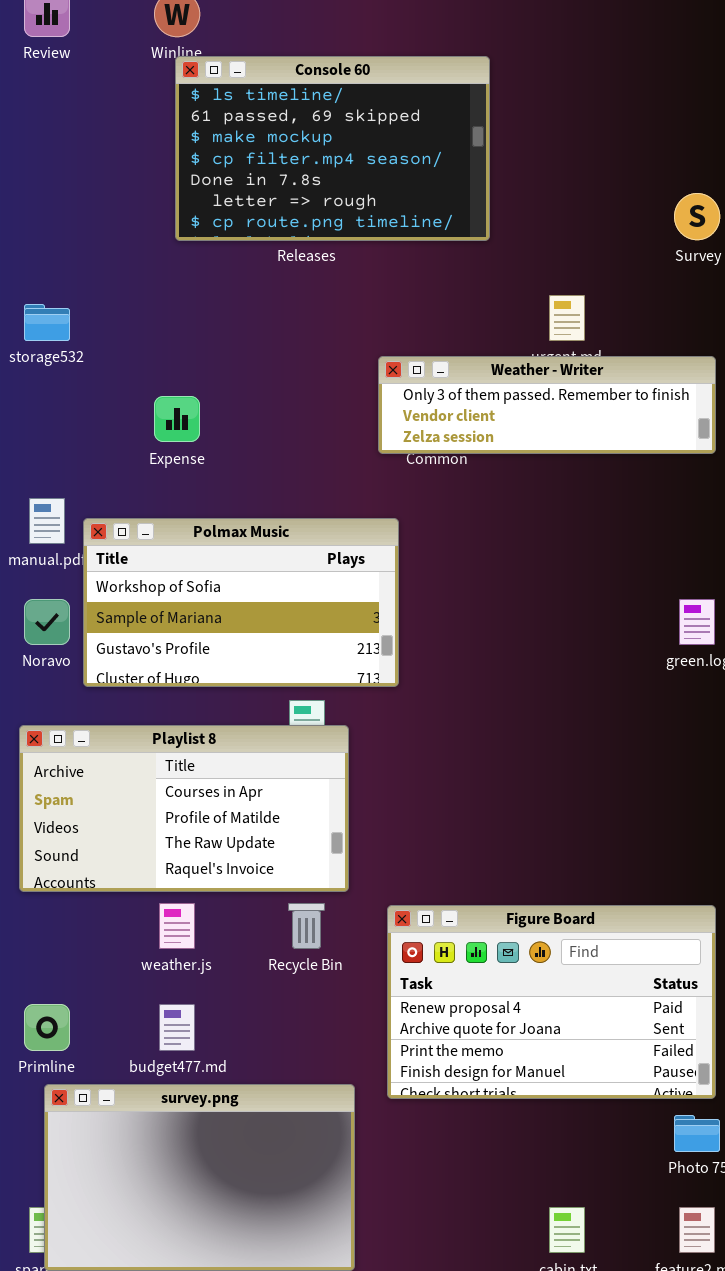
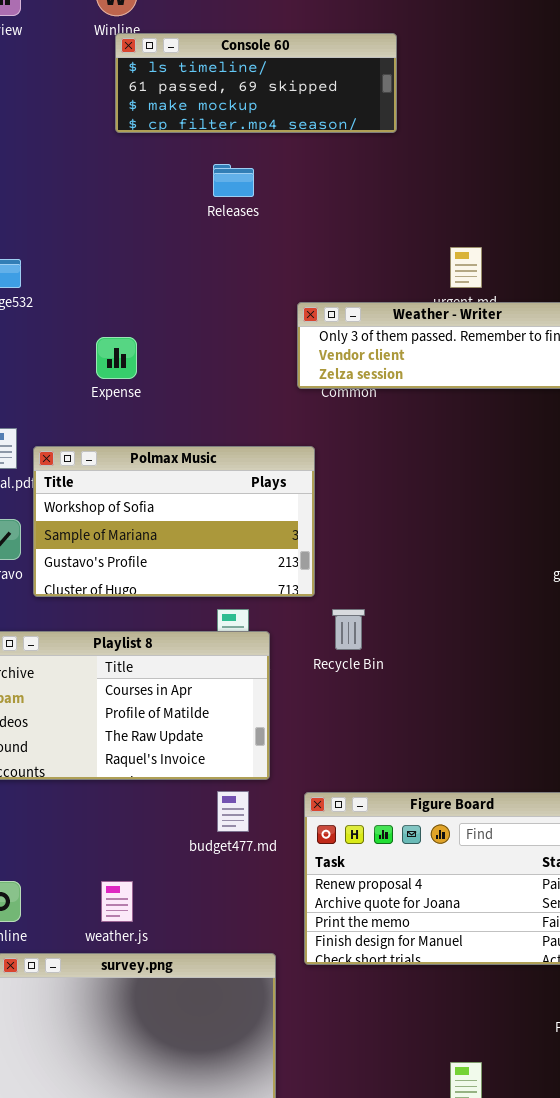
Console 60: [175,56,490,241] -> [115,33,397,133], resized
weather.js: [159,903,195,949] -> [101,881,133,922], moved
Recycle Bin: [288,903,325,949] -> [332,609,365,650], moved
budget477.md: [159,1004,195,1051] -> [217,791,249,832], moved

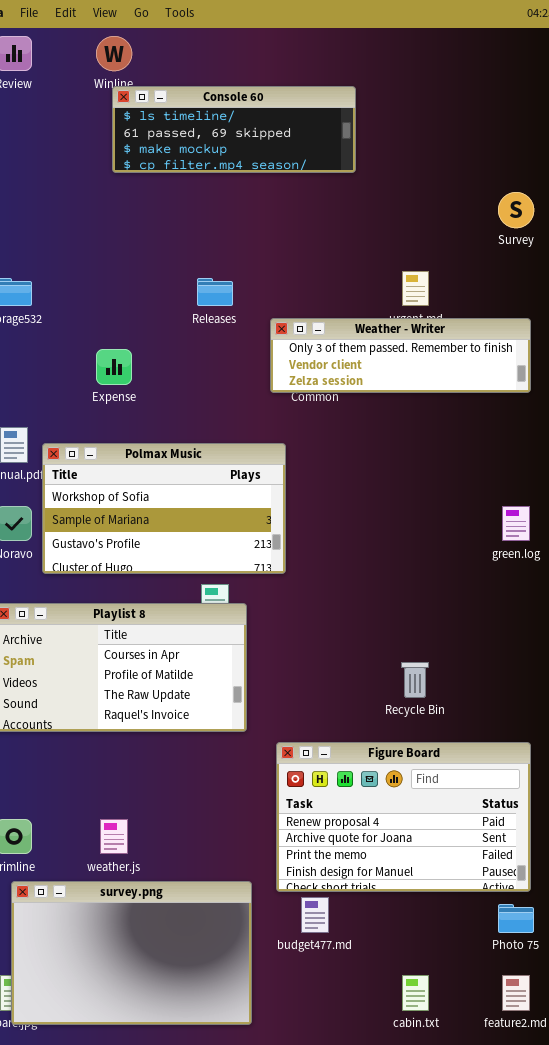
Releases: [213,164,254,197] -> [197,278,233,306], moved
Recycle Bin: [332,609,365,650] -> [401,662,429,698], moved
budget477.md: [217,791,249,832] -> [301,897,329,933], moved

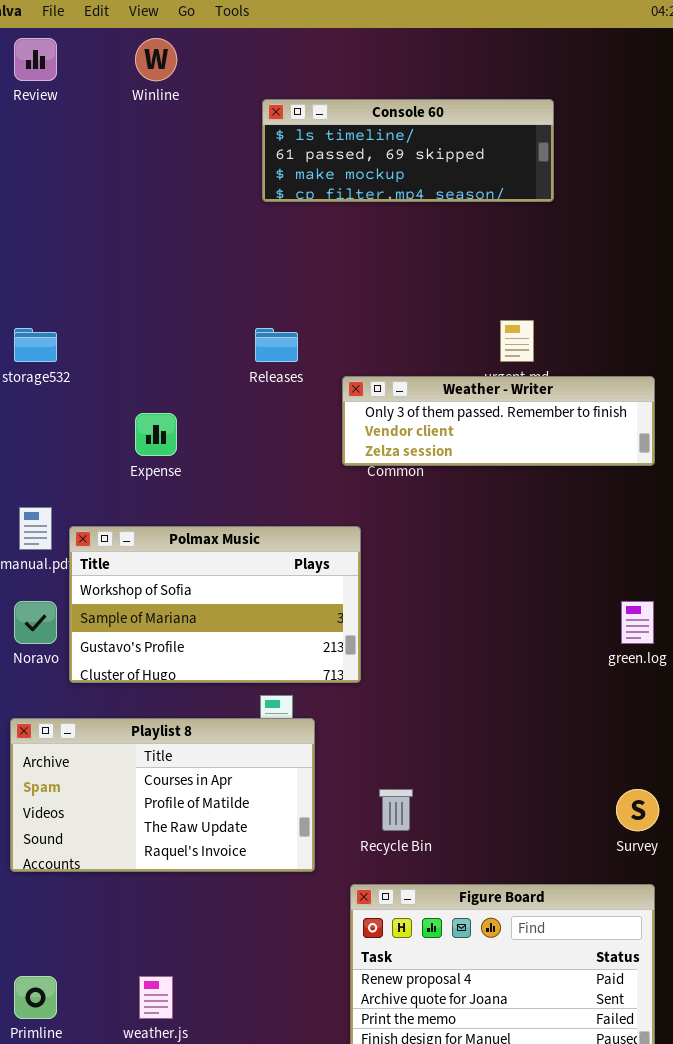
Console 60: [112,86,356,173] -> [262,99,554,202], moved
Survey: [498,192,534,228] -> [616,789,659,831], moved
Recycle Bin: [401,662,429,698] -> [379,789,413,831], moved

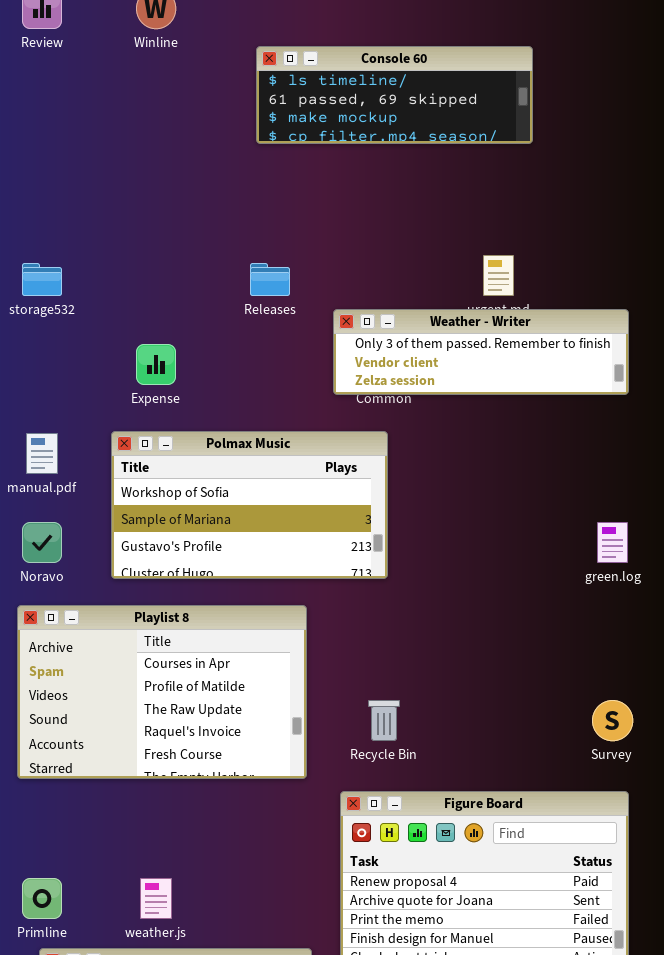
Polmax Music: [69,526,361,683] -> [111,431,388,579], moved
Playlist 8: [10,718,315,872] -> [17,605,307,779], resized

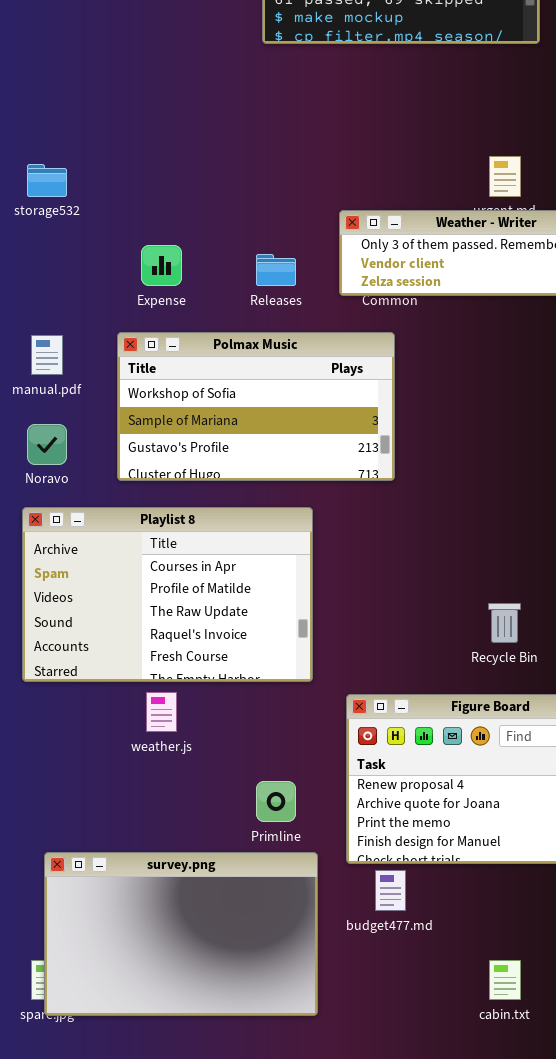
Releases: [250,263,290,296] -> [256,254,296,286], moved
Recycle Bin: [368,700,400,741] -> [488,603,521,643], moved
Primline: [22,878,62,919] -> [256,781,296,822], moved
weather.js: [140,878,172,919] -> [146,692,177,732], moved

